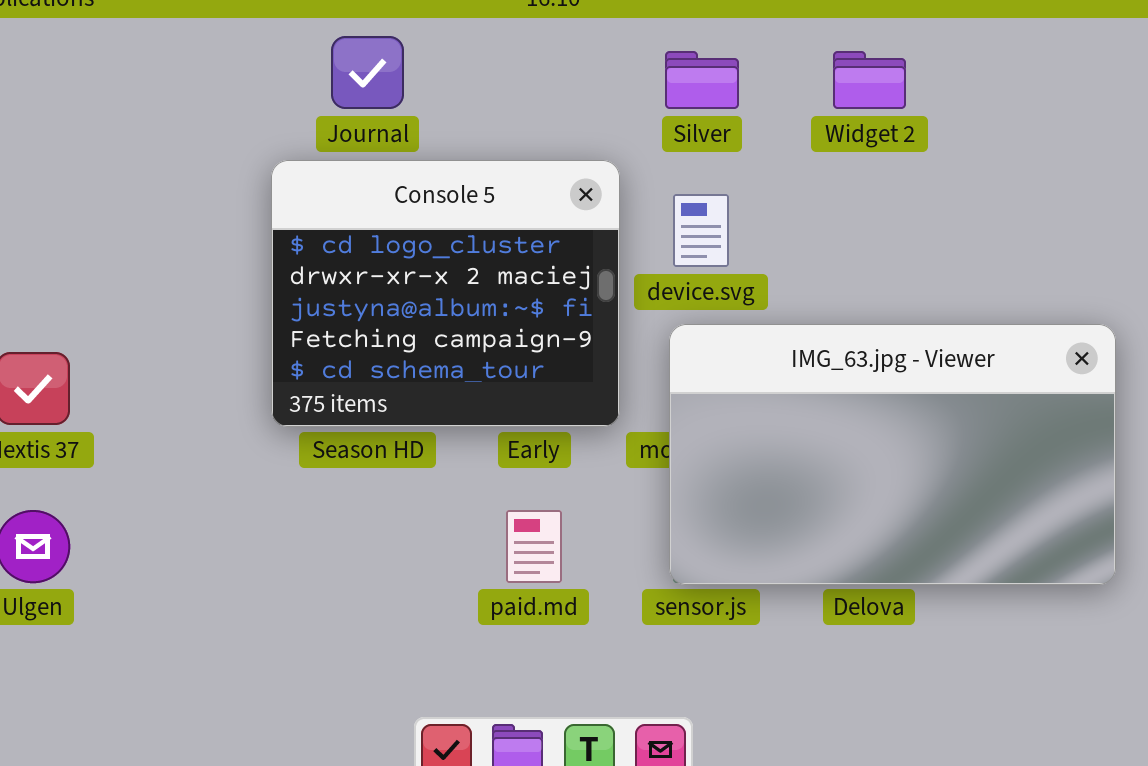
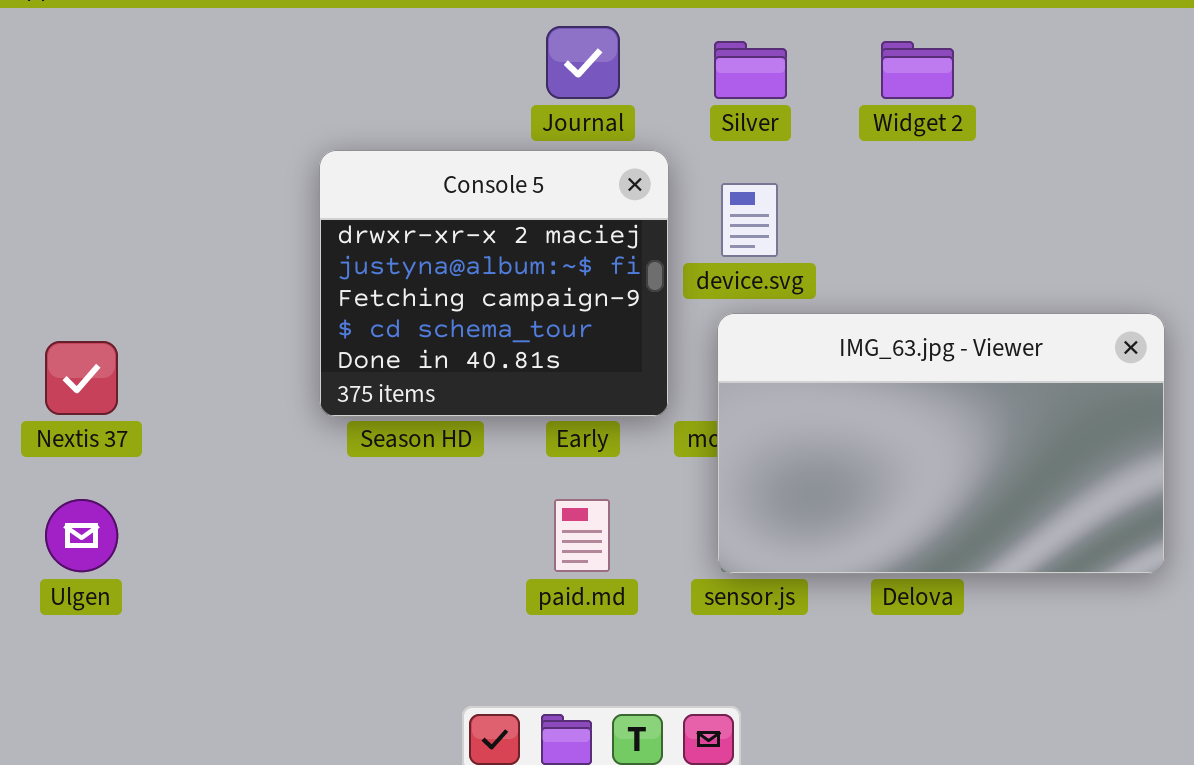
Journal: [331,36,404,109] -> [546,26,620,99], moved
Console 5: [271,160,620,427] -> [319,150,669,417], scrolled down 1 row

